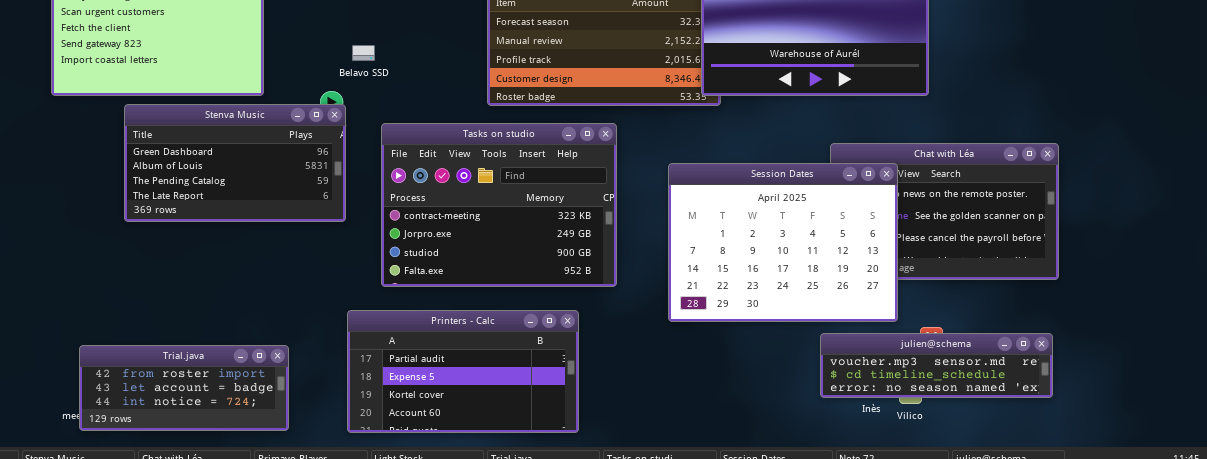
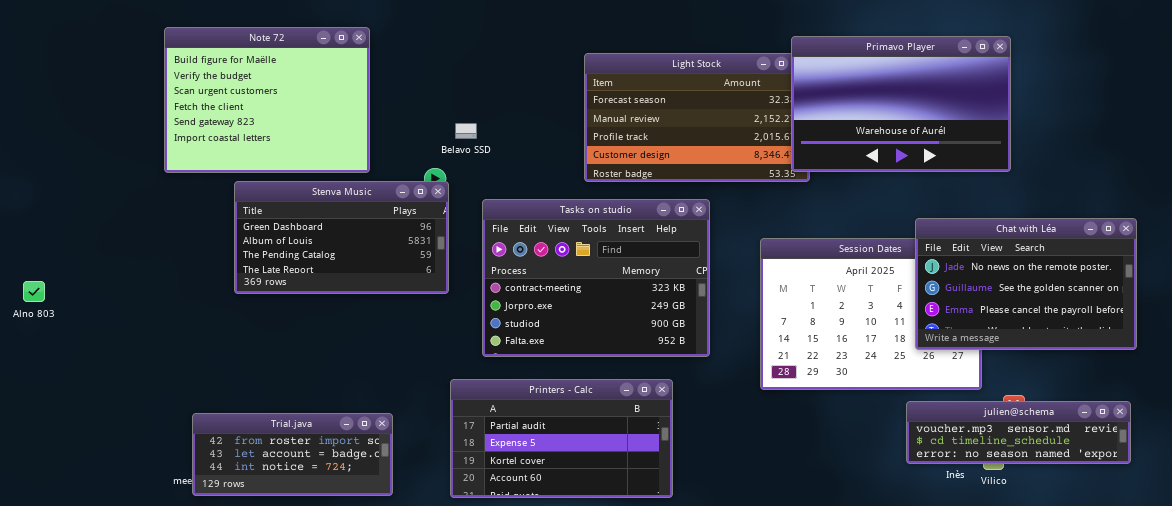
Chat with Léa: [830,143,1059,280] -> [915,218,1137,350], raised

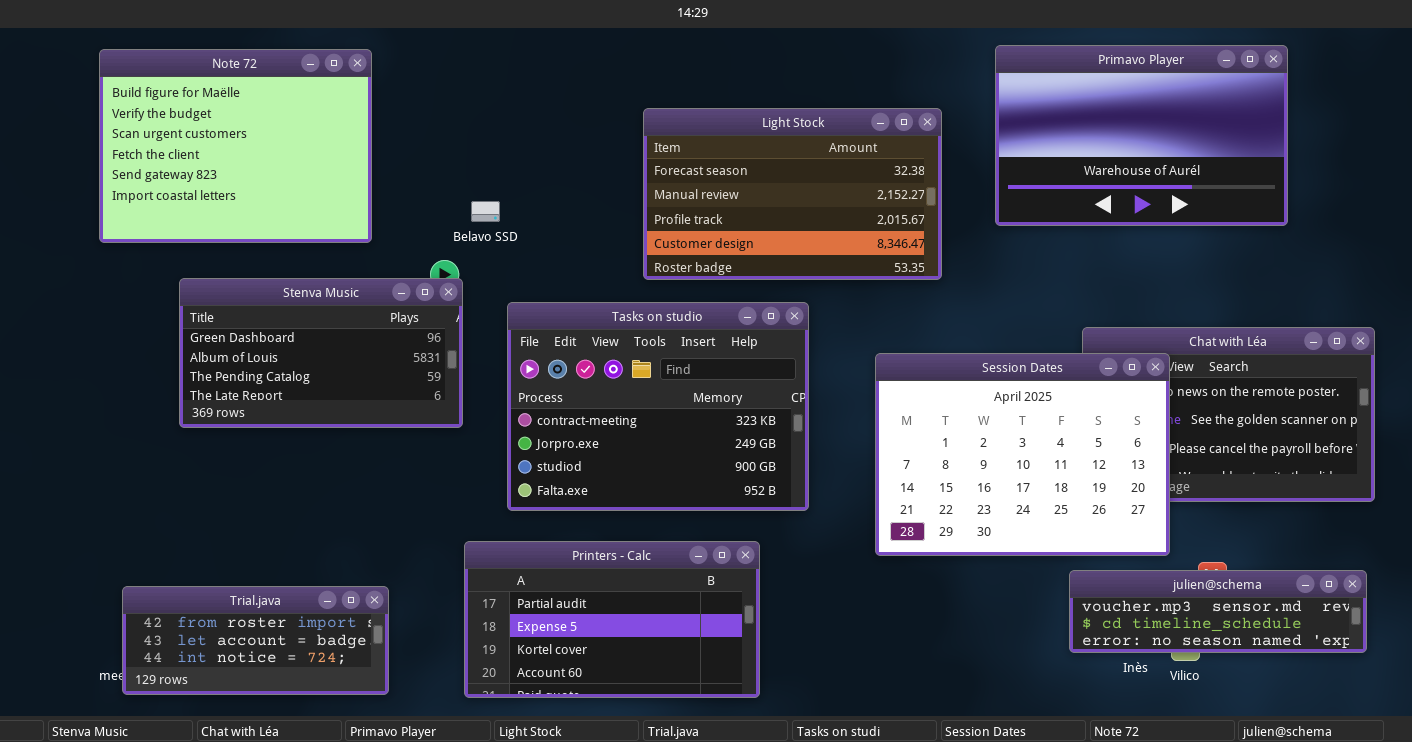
Note 72: [164,27,370,173] -> [99,49,372,243], moved
Primavo Player: [791,36,1011,172] -> [995,45,1288,226], moved
Session Dates: [760,238,982,390] -> [875,353,1170,556], raised

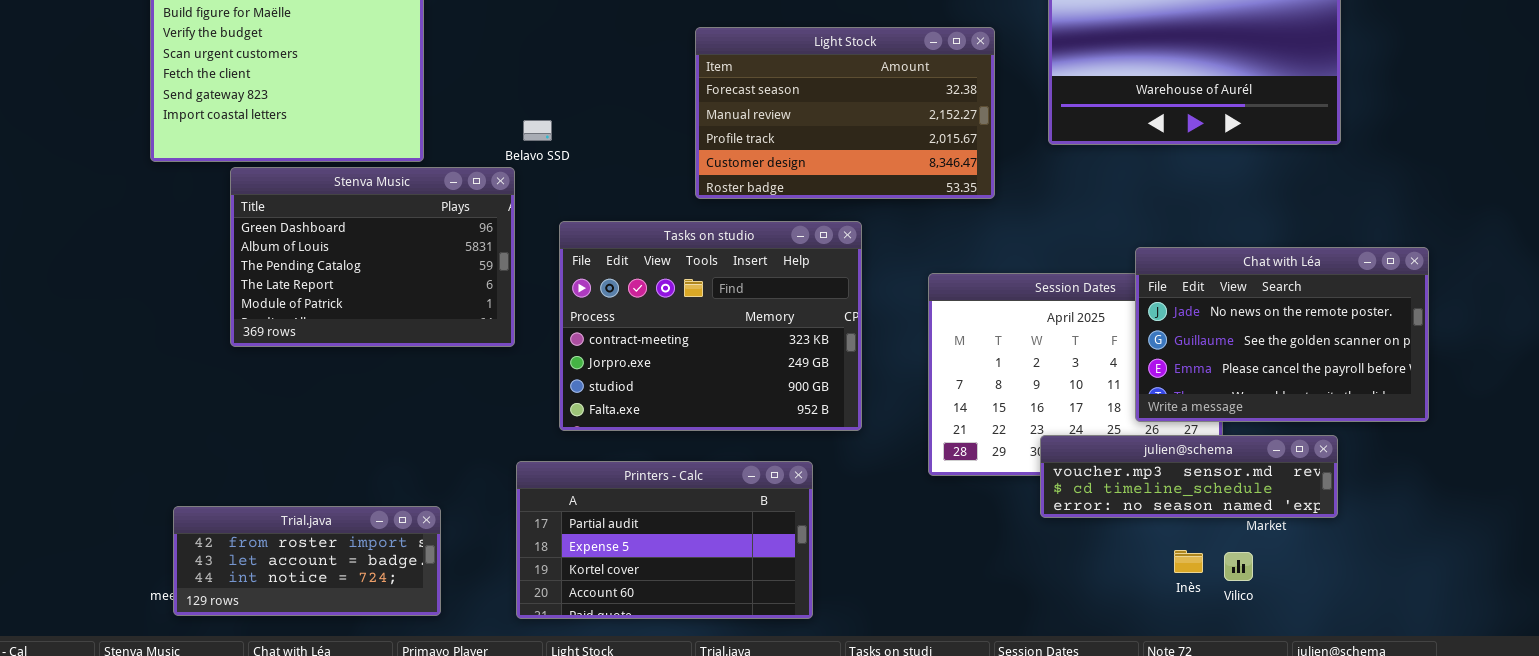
Stenva Music: [179,278,463,428] -> [230,167,515,347], resized
Chat with Léa: [1082,327,1375,502] -> [1135,247,1429,422], raised
julien@schema: [1069,570,1367,653] -> [1040,435,1338,518], moved

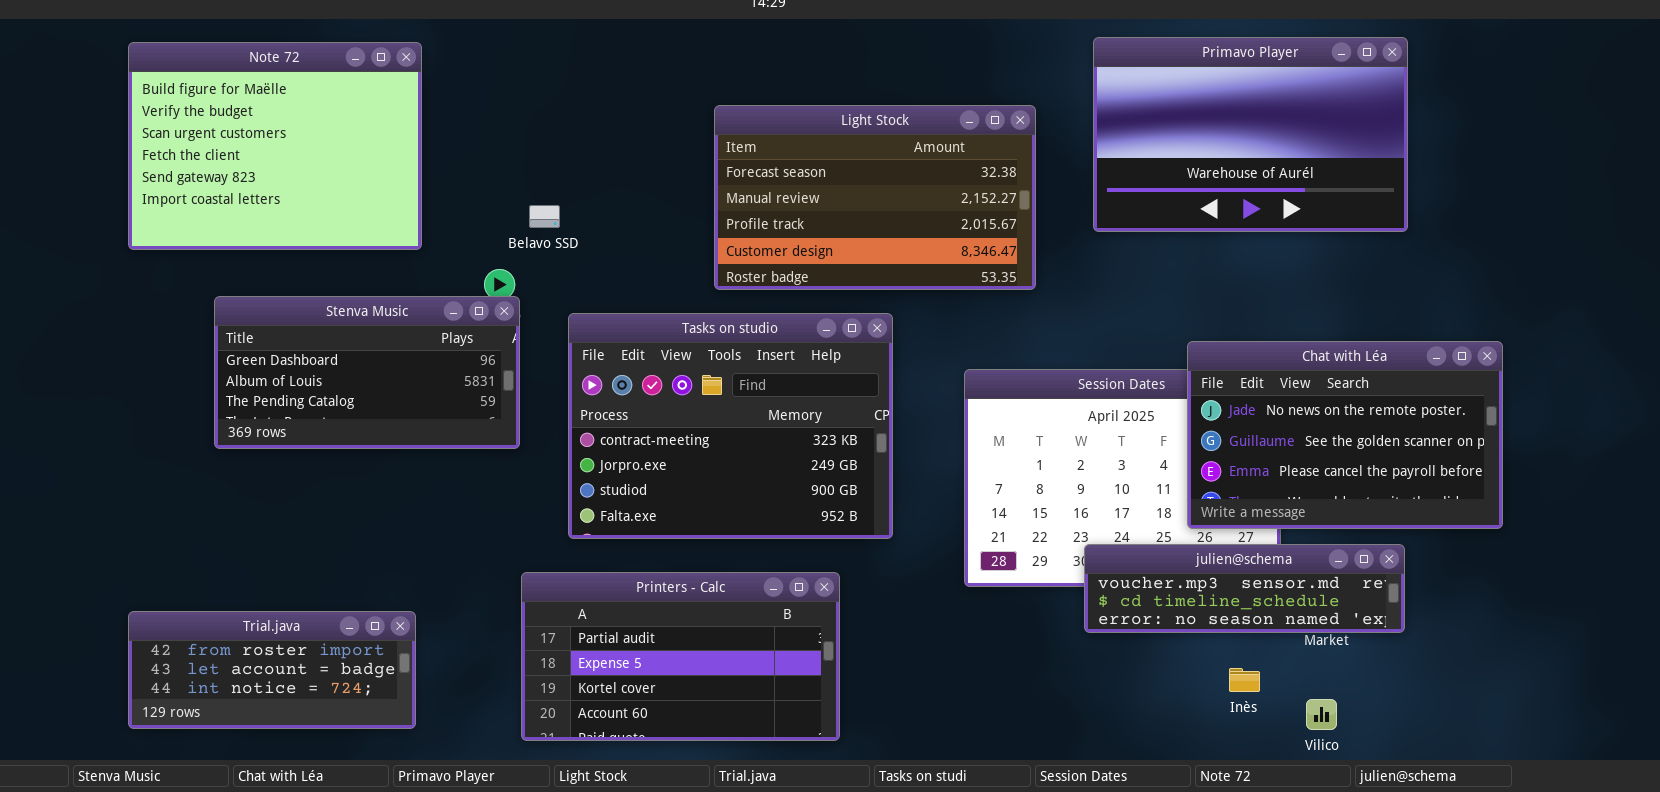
Stenva Music: [230,167,515,347] -> [214,296,520,449], resized
Trial.java: [173,506,441,616] -> [128,611,416,729], moved
Vilico: [1224,552,1253,581] -> [1306,699,1337,730], moved

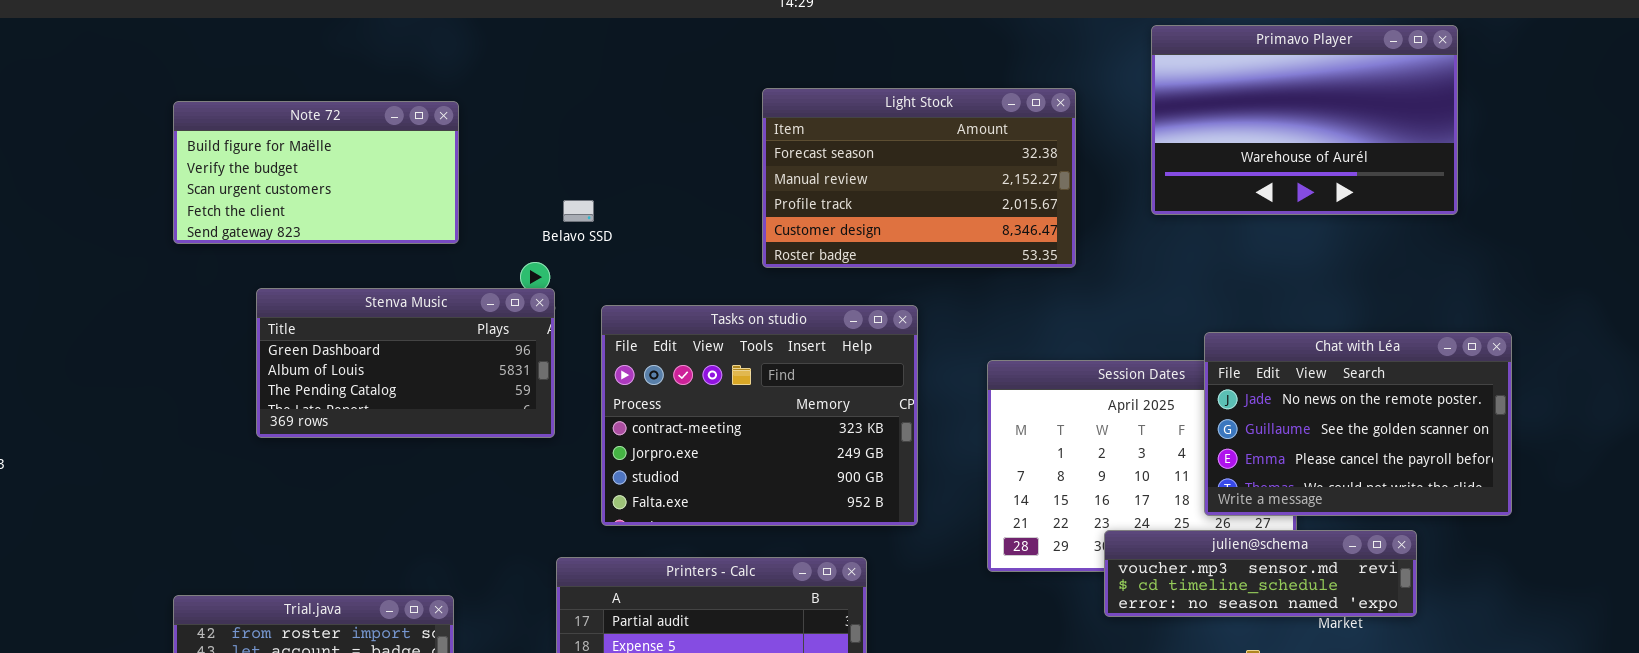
Primavo Player: [1093,37,1408,232] -> [1151,25,1458,215], moved
Note 72: [128,42,422,250] -> [173,101,459,244], resized
Light Stock: [714,105,1036,290] -> [762,88,1076,268], moved

